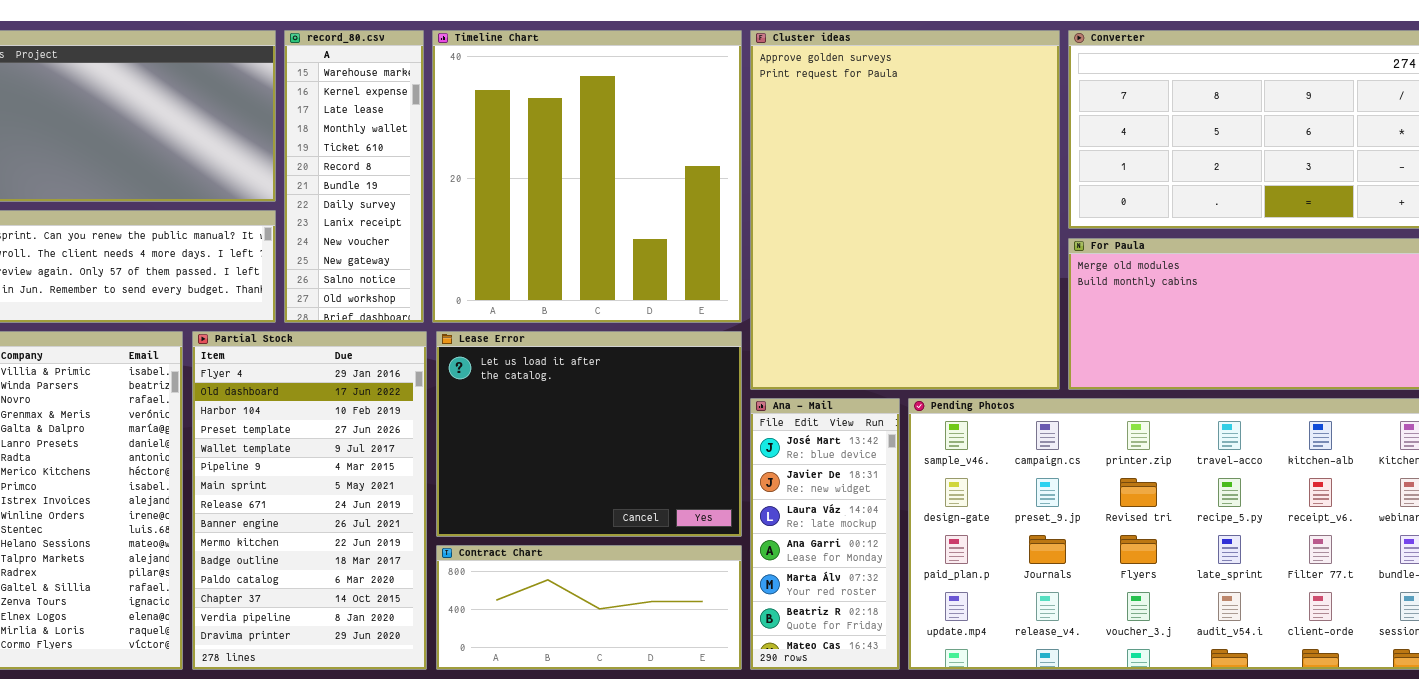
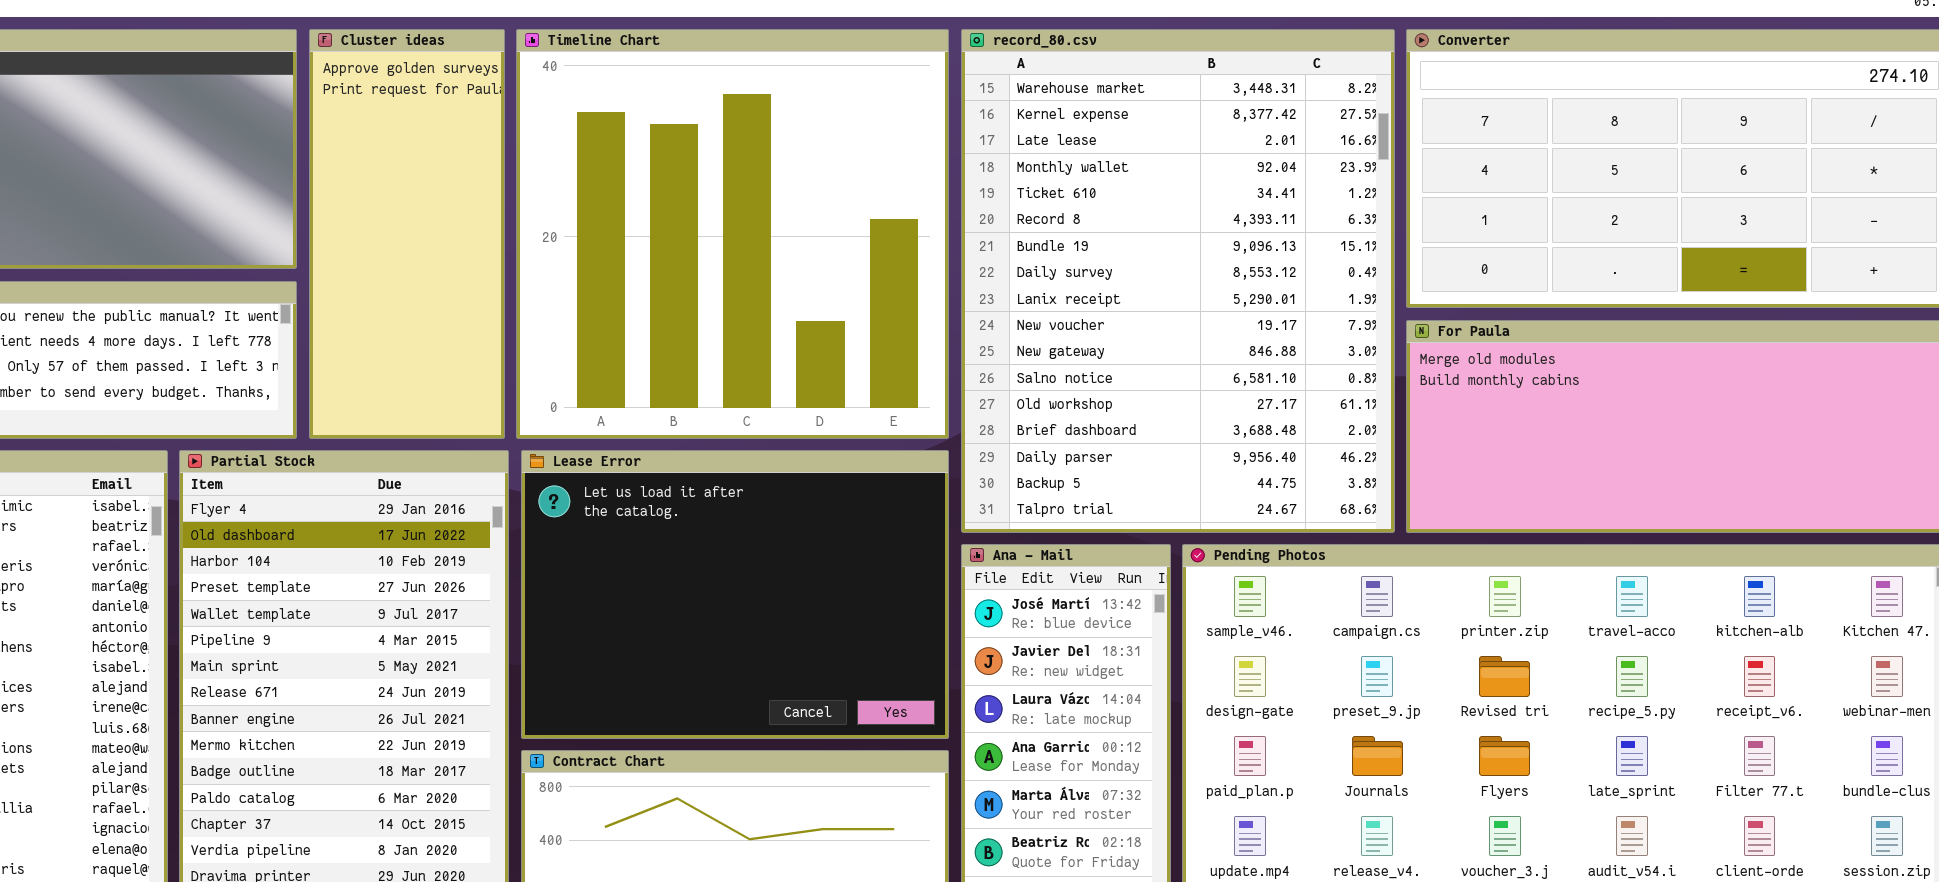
record_80.csv: [284,30,424,323] -> [961,29,1395,533], moved, resized
Cluster ideas: [750,30,1060,390] -> [309,29,505,439], moved, resized

